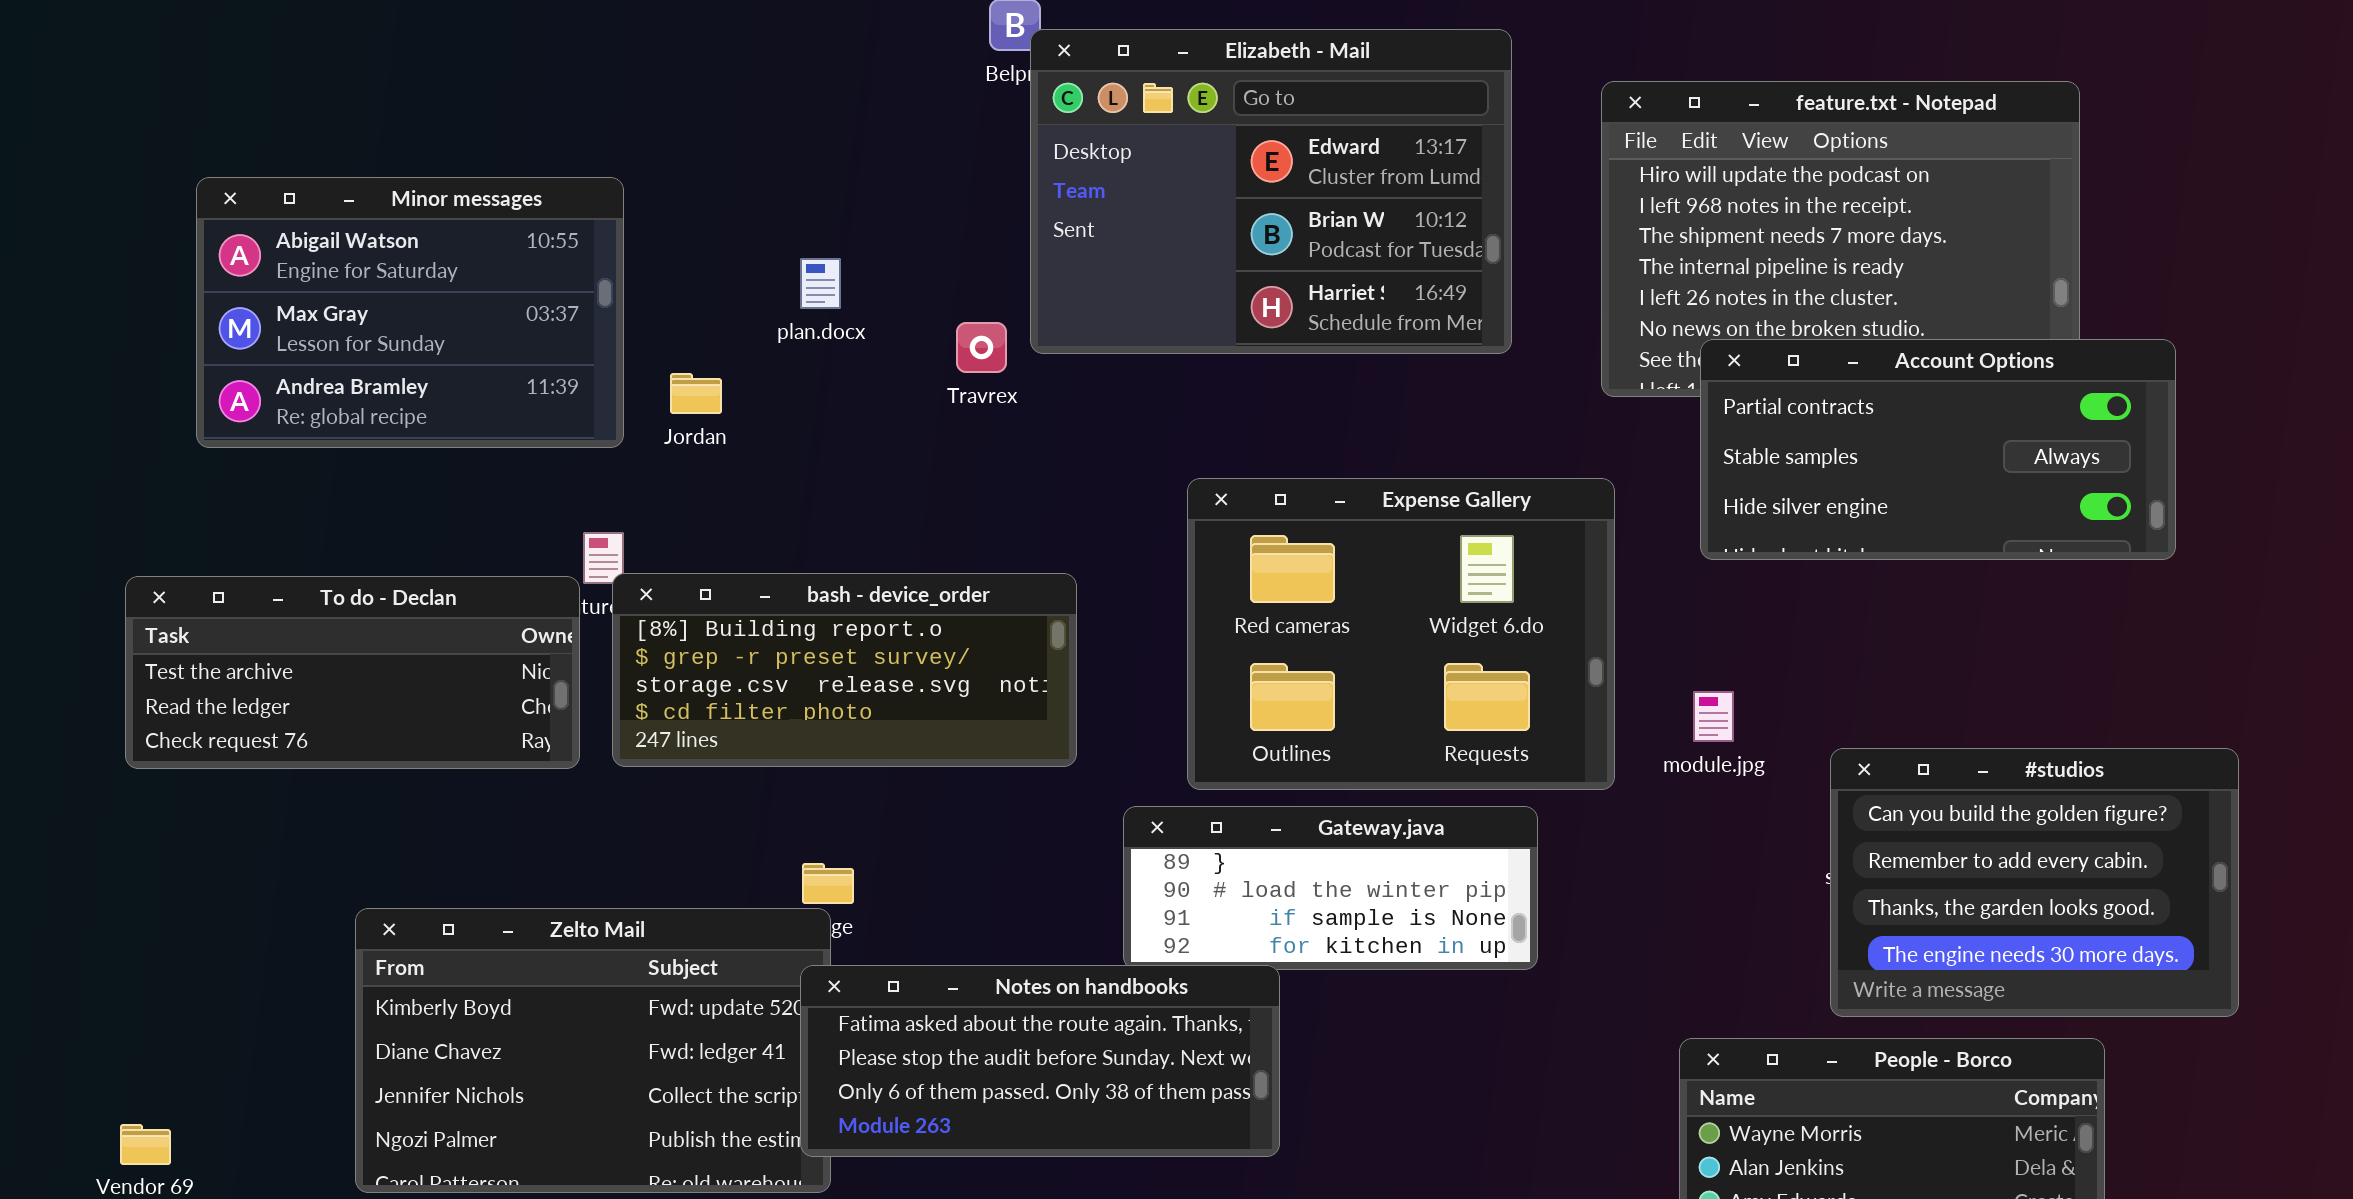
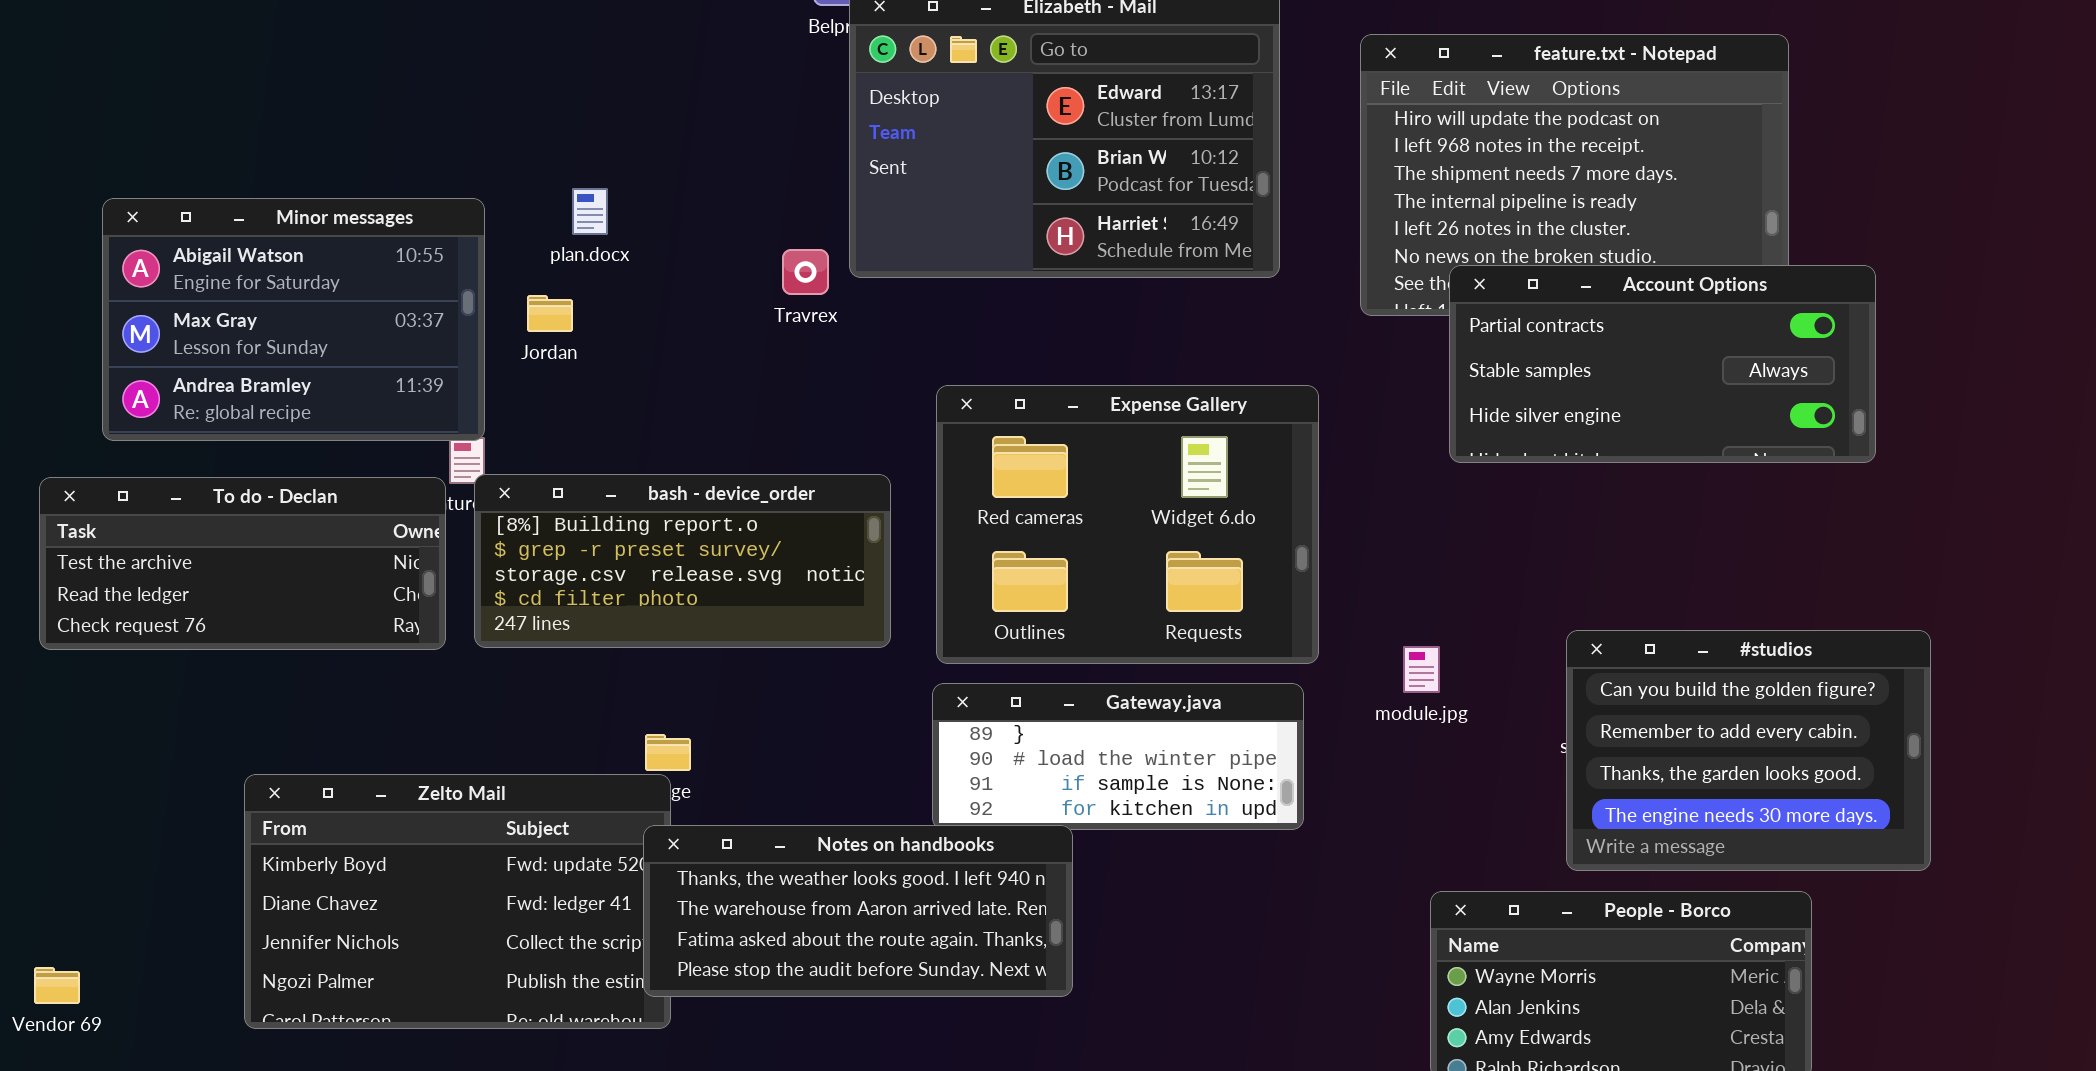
Minor messages: [196,177,624,448] -> [102,198,485,441], moved
plan.docx: [800,258,841,309] -> [572,188,608,235], moved
Expense Gallery: [1187,478,1615,790] -> [936,385,1319,664], moved
module.jpg: [1693,691,1734,742] -> [1403,646,1440,693], moved
Notes on handbooks: [800,965,1280,1157] -> [643,825,1073,997], scrolled up 2 rows

